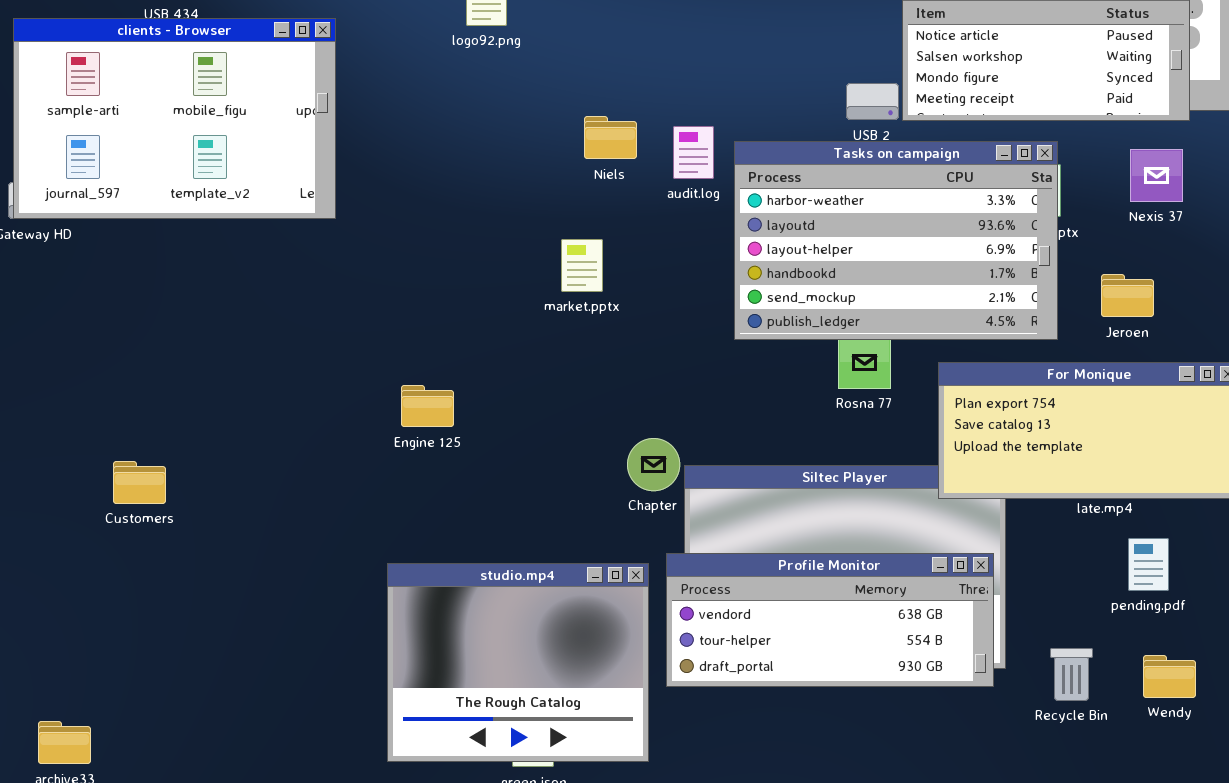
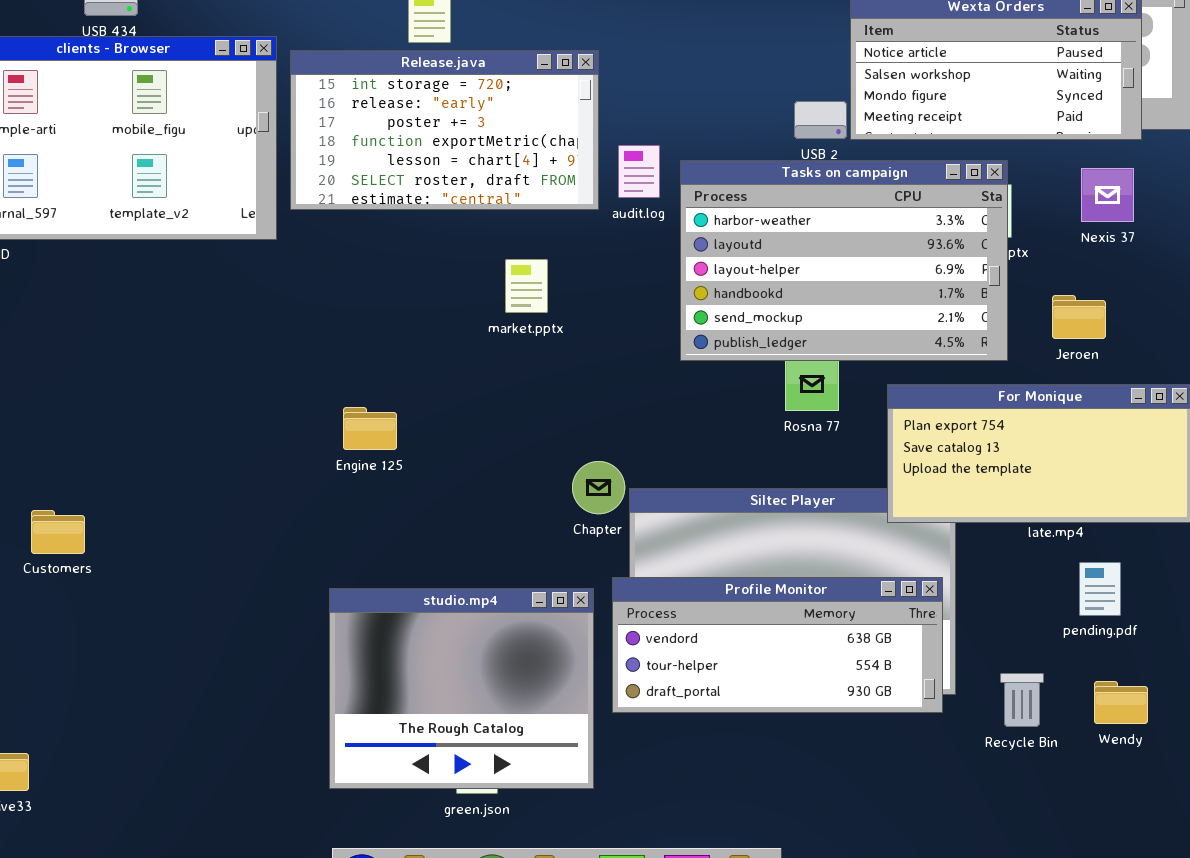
Release.java: none -> [290,50,599,210], opened
Customers: [113,461,166,504] -> [31,510,85,554], moved

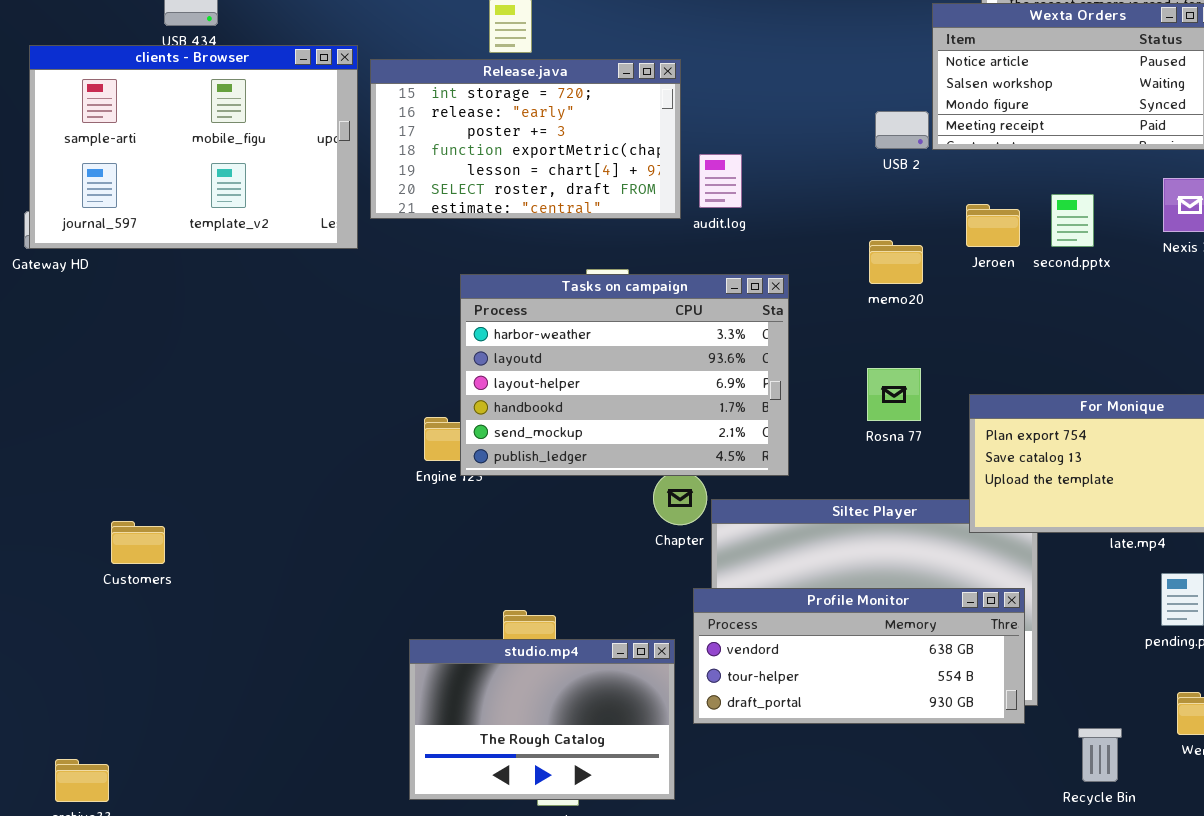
Tasks on campaign: [680,160,1008,361] -> [460,274,789,476], moved
Jeroen: [1052,295,1106,339] -> [966,204,1020,247], moved
studio.mp4: [329,588,594,789] -> [409,639,675,800], resized
Recycle Bin: [1000,673,1044,727] -> [1078,728,1122,782], moved

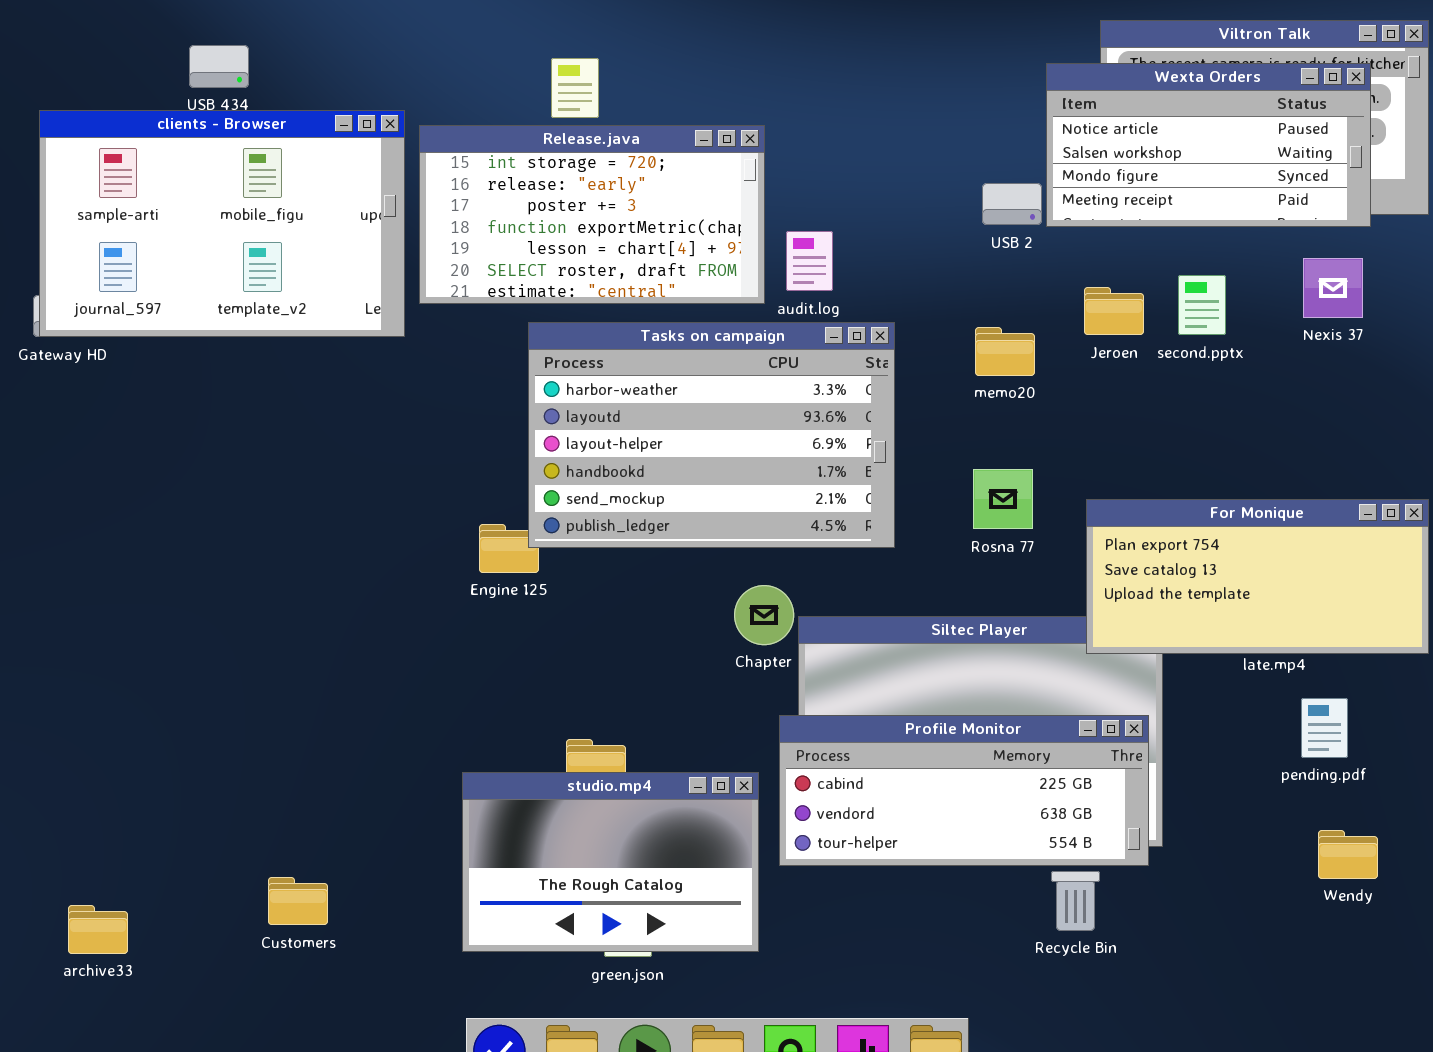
Tasks on campaign: [460,274,789,476] -> [528,322,895,548], moved
Customers: [111,521,165,564] -> [268,877,328,925], moved
Profile Monitor: [693,588,1025,724] -> [779,715,1149,866], scrolled up 1 row
Recycle Bin: [1078,728,1122,782] -> [1051,871,1100,931], moved

